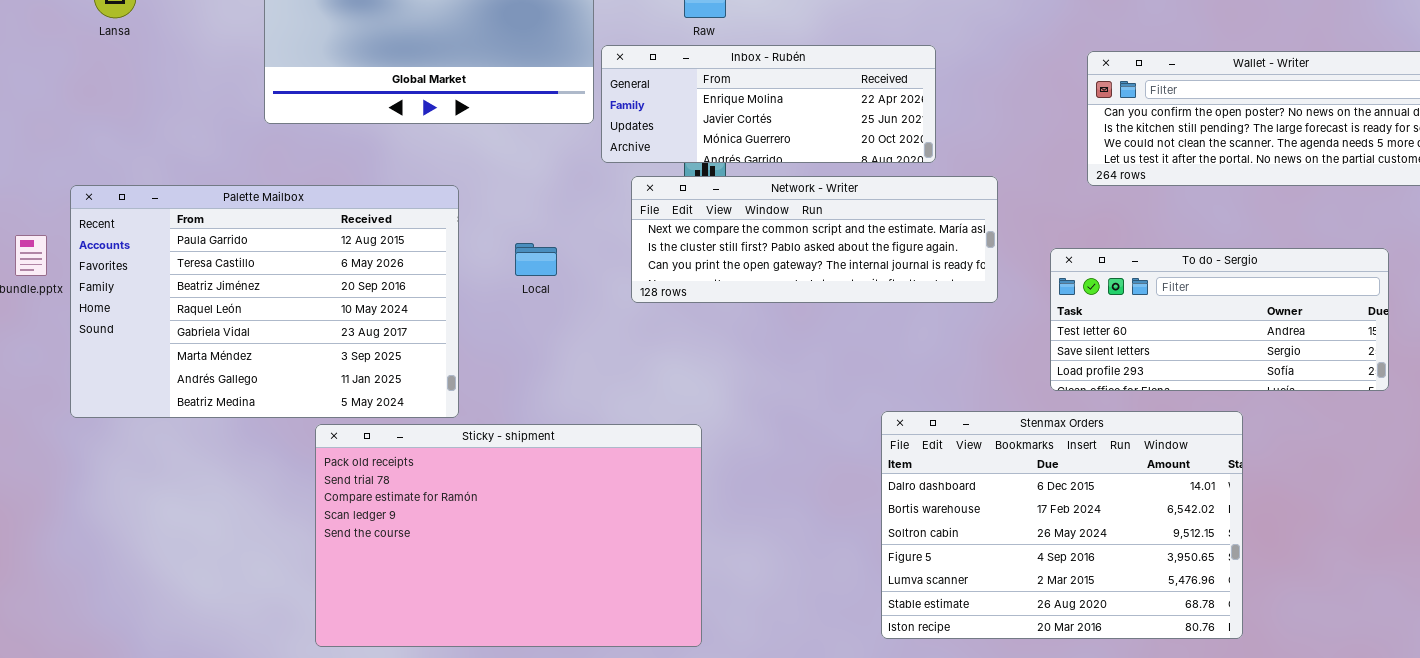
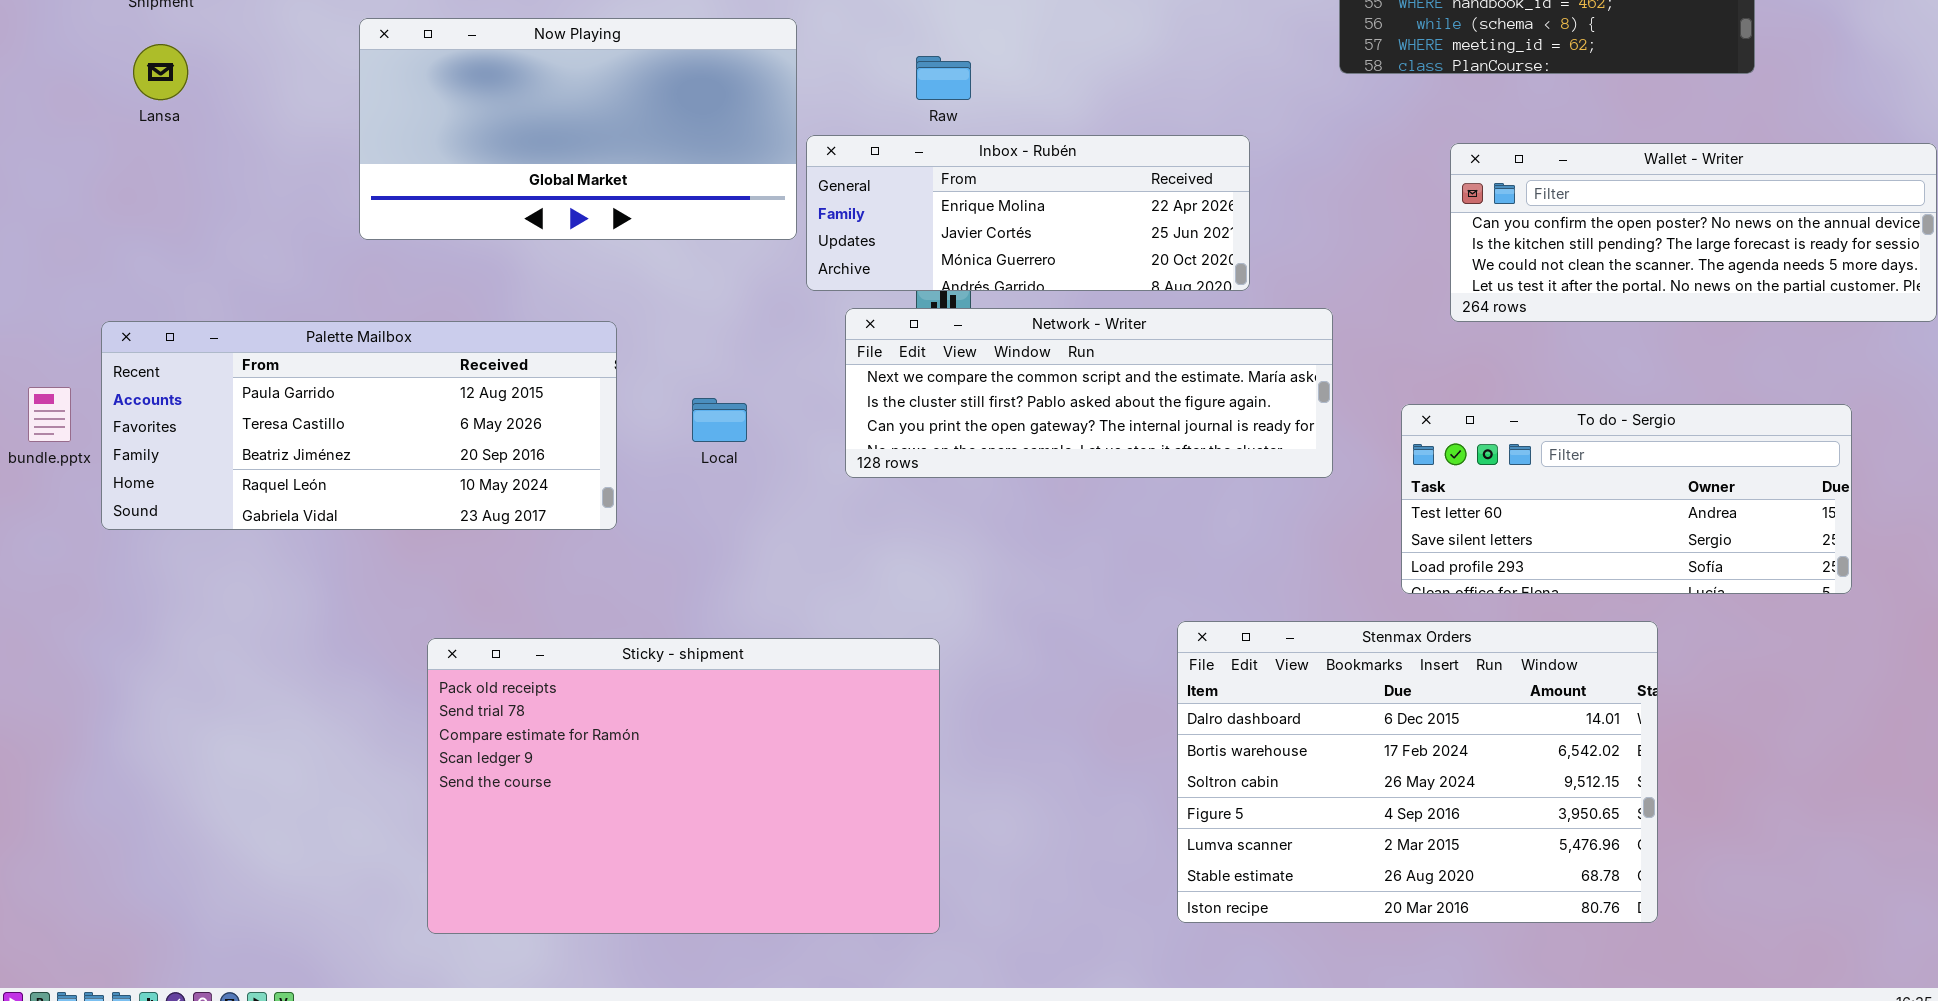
Palette Mailbox: [70,185,459,418] -> [101,321,617,530], resized

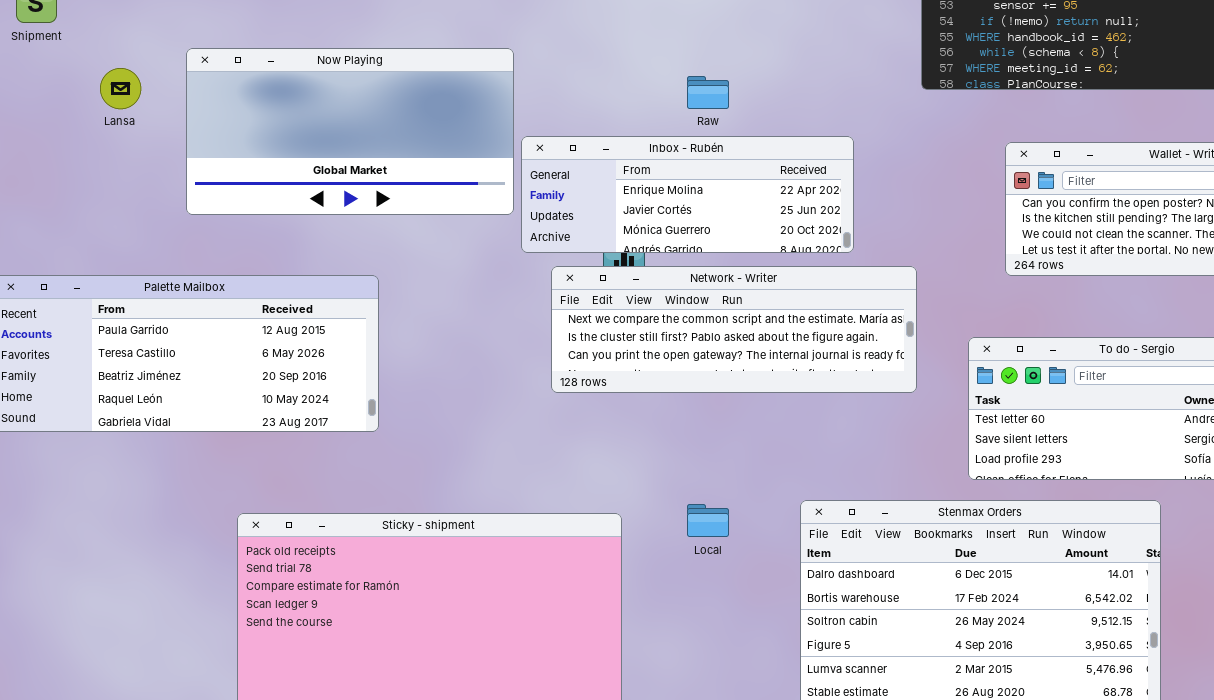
Lansa: [133,44,188,100] -> [100,68,141,109], moved
Raw: [916,56,971,100] -> [687,76,729,109], moved
Local: [692,398,747,442] -> [687,504,729,537], moved

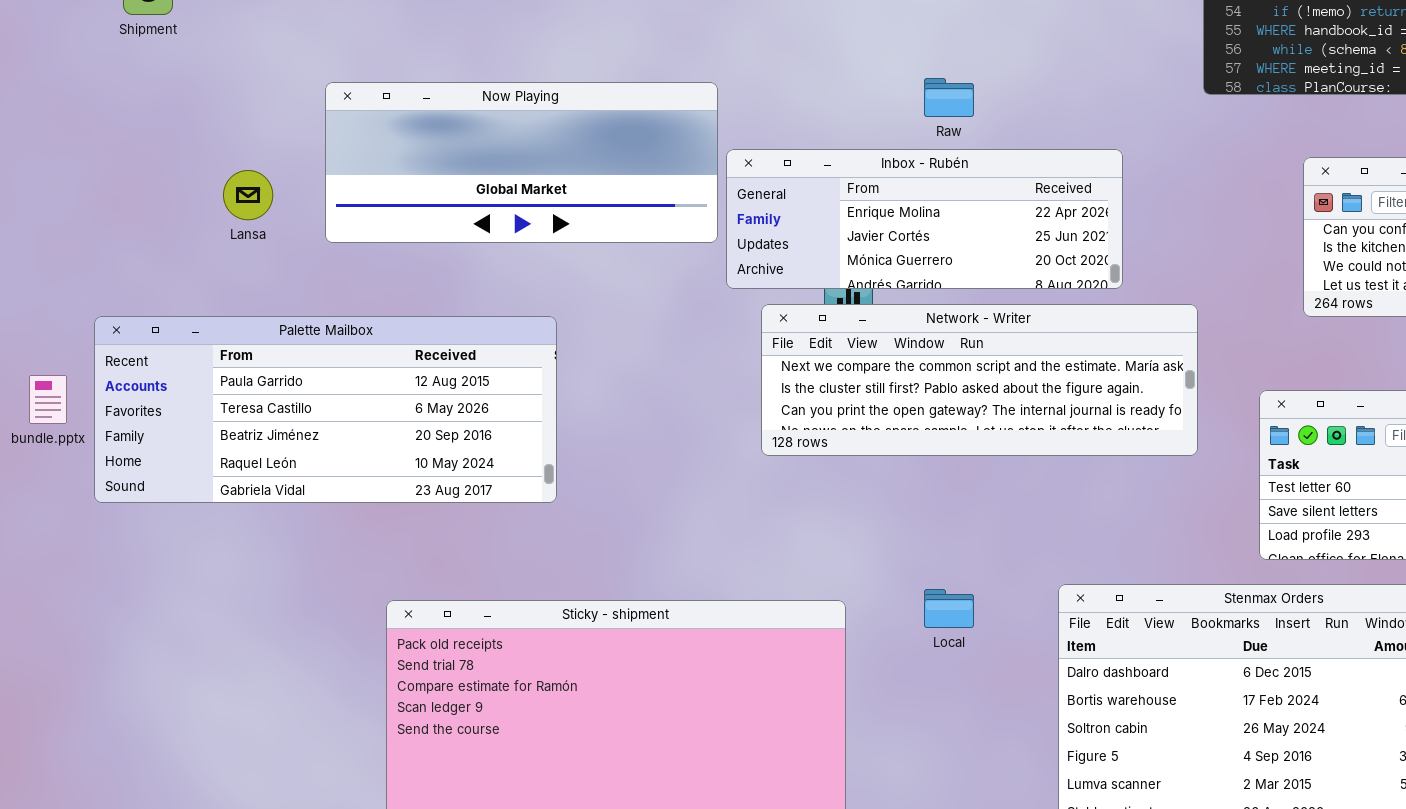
Now Playing: [186,48,514,215] -> [325,82,718,243], resized
Lansa: [100,68,141,109] -> [223,170,273,220], moved

